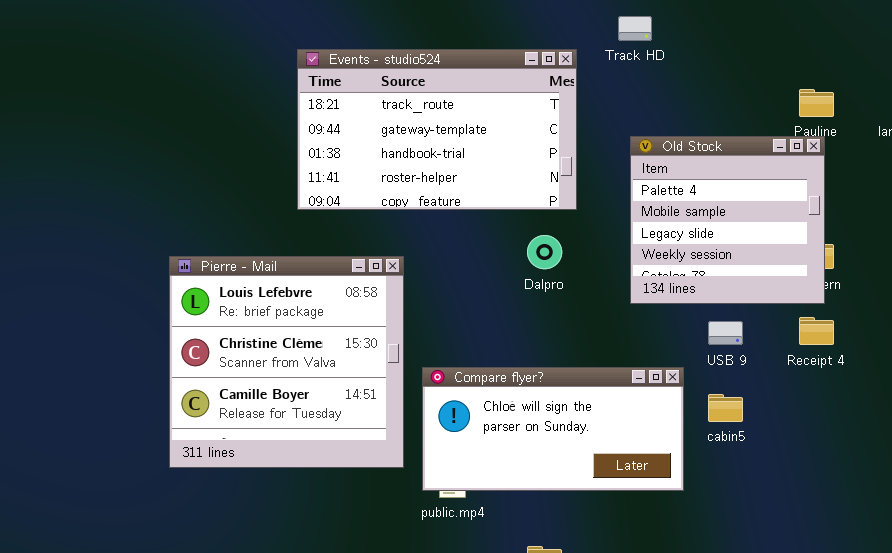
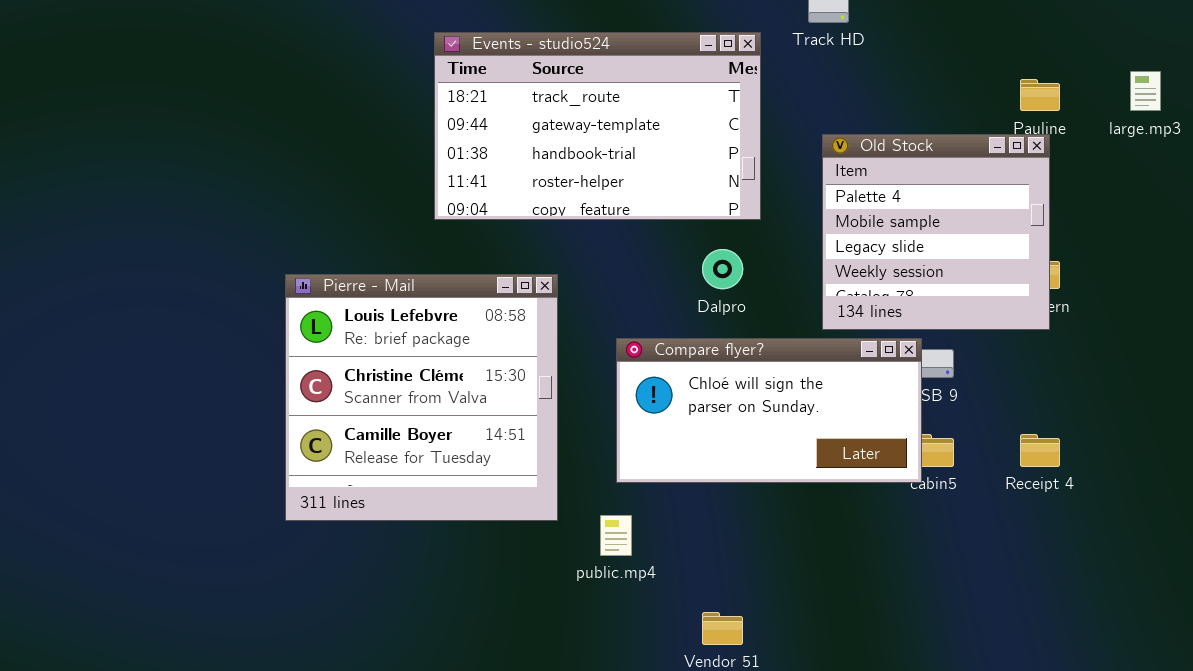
Receipt 4: [799,317,834,345] -> [1020,434,1060,467], moved
Compare flyer?: [422,367,684,491] -> [616,338,922,483], moved

